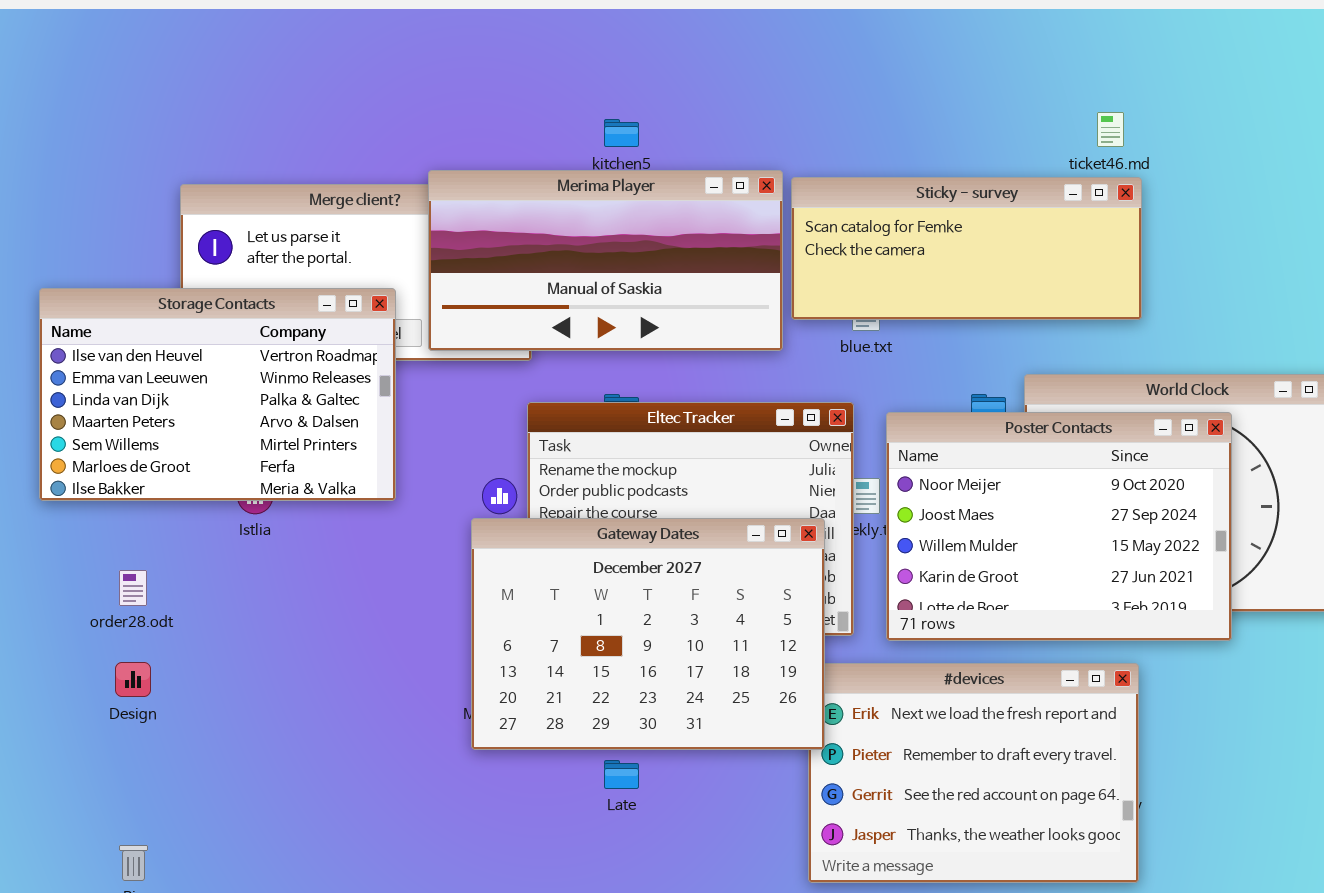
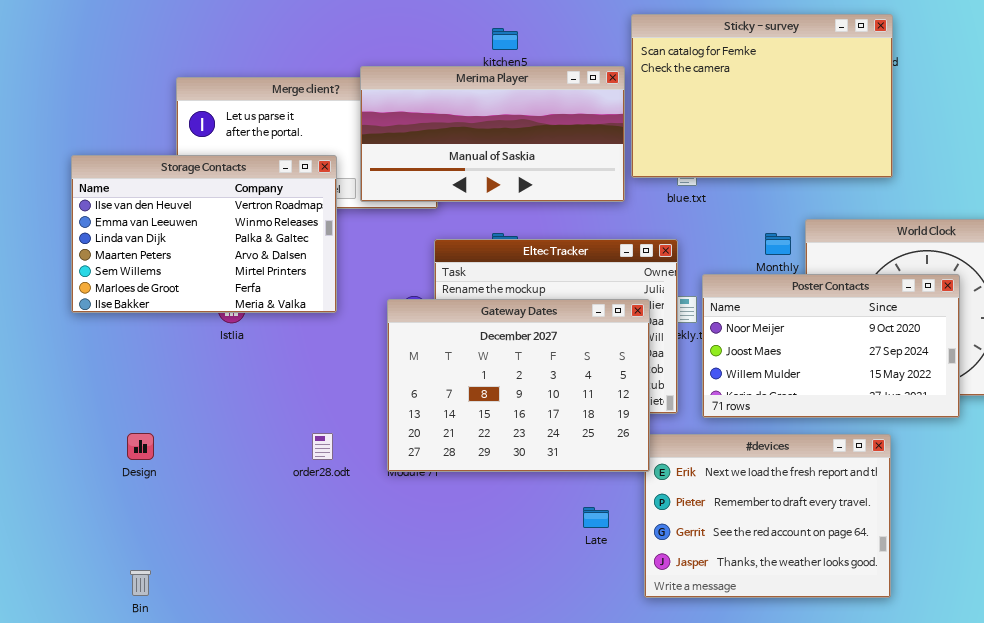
Sticky - survey: [791,177,1142,320] -> [631,14,893,178], resized
Poster Contacts: [886,412,1232,641] -> [702,274,960,418], resized
Gateway Dates: [471,518,825,750] -> [387,299,650,472], moved
order28.odt: [119,570,147,606] -> [312,433,333,460], moved
Late: [604,760,639,789] -> [583,507,609,528], moved

